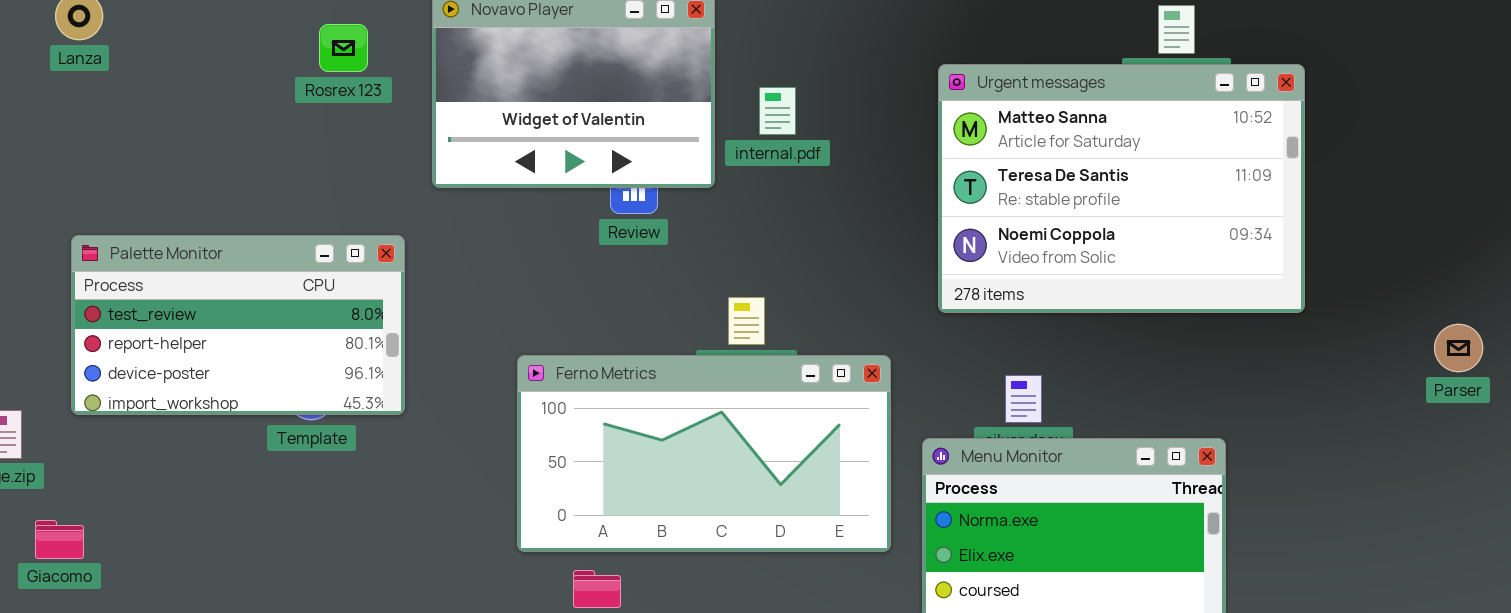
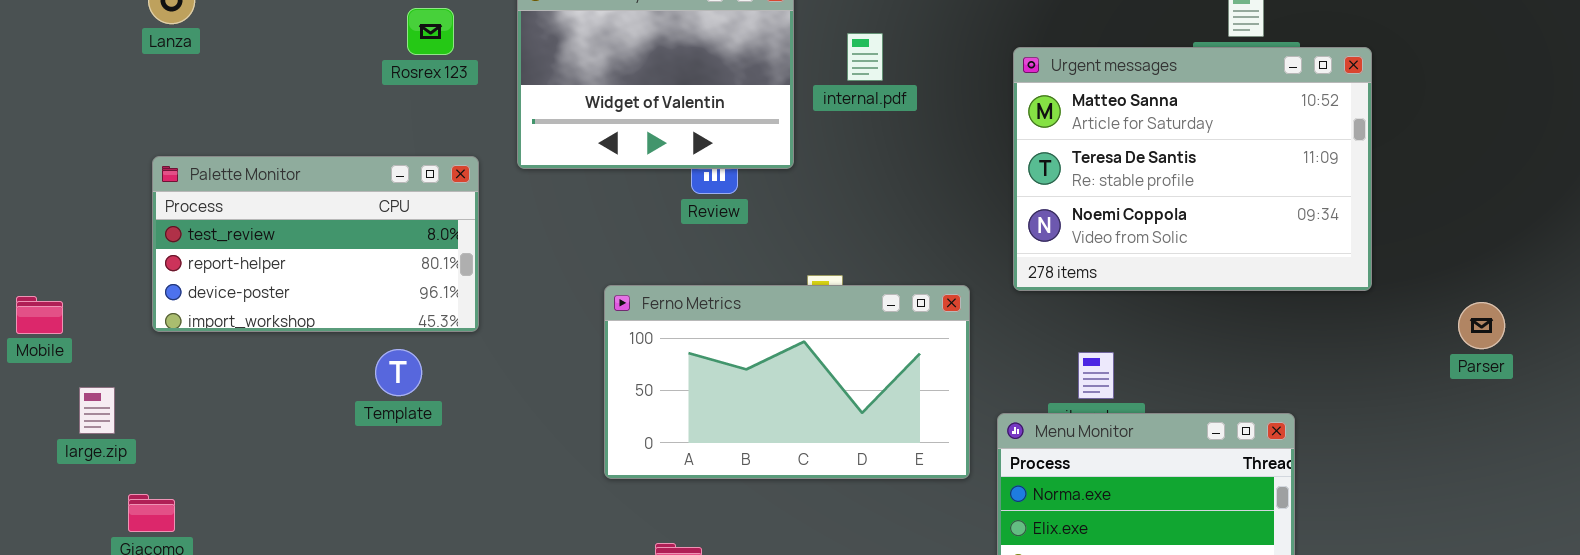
internal.pdf: [759,87,796,135] -> [847,33,883,81], moved
Palette Monitor: [71,235,405,415] -> [152,156,479,332], moved
Parser: [1434,324,1483,372] -> [1458,302,1505,349], moved
Ferno Metrics: [517,355,891,552] -> [604,285,970,479], moved

